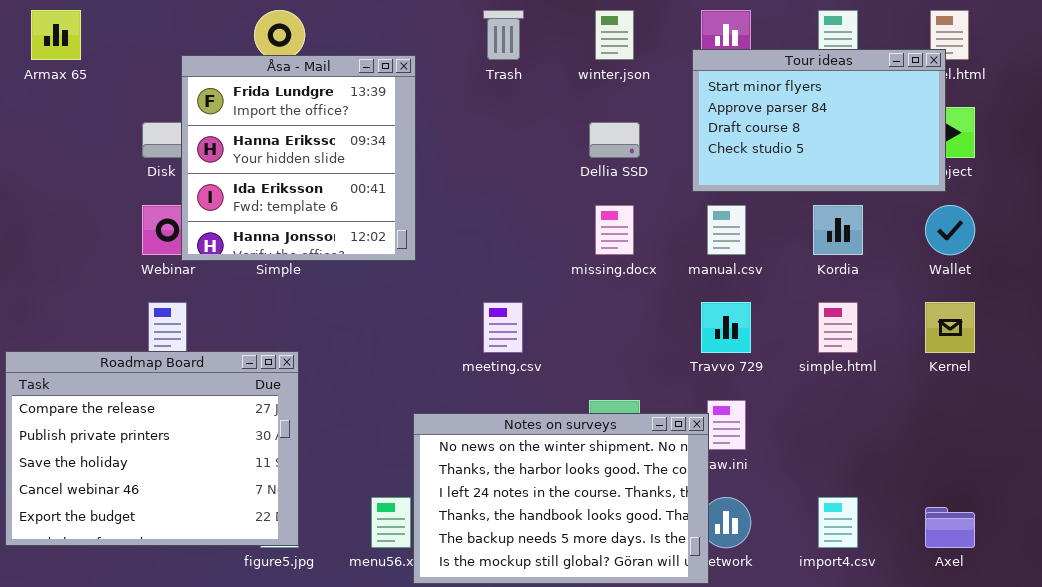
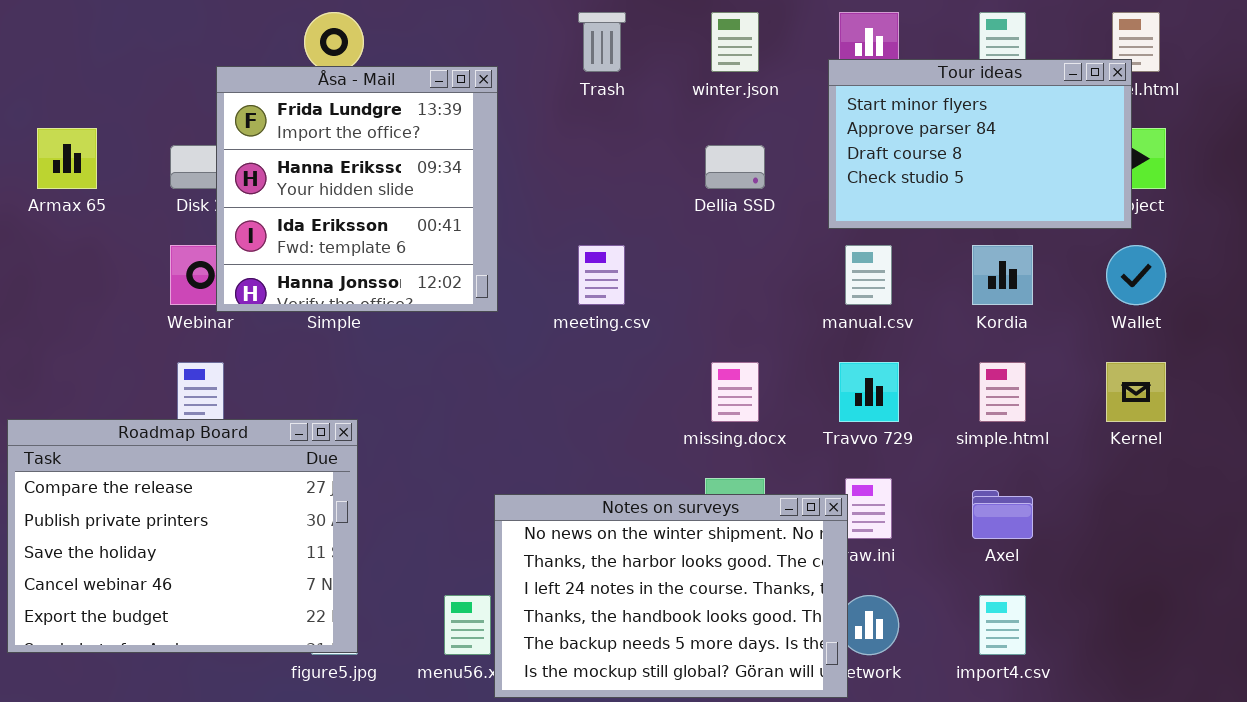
Armax 65: [31,10,81,60] -> [37,128,97,189], moved
missing.docx: [595,205,634,255] -> [711,362,759,422], moved
meeting.csv: [483,302,523,353] -> [578,245,625,305], moved
Axel: [925,507,975,548] -> [972,490,1033,539], moved

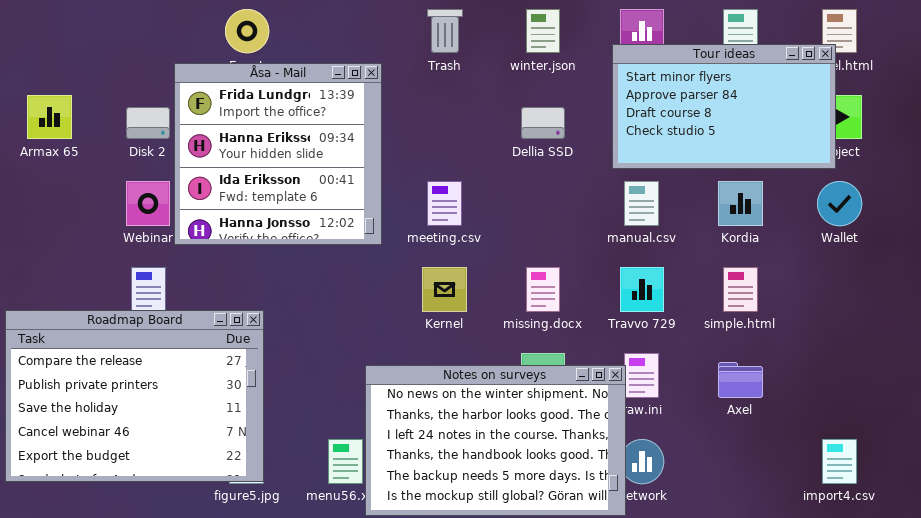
Åsa - Mail: [216,66,498,312] -> [174,63,382,245], moved
Kernel: [1106,362,1166,422] -> [422,267,467,312], moved
import4.csv: [979,595,1026,655] -> [822,439,857,484], moved

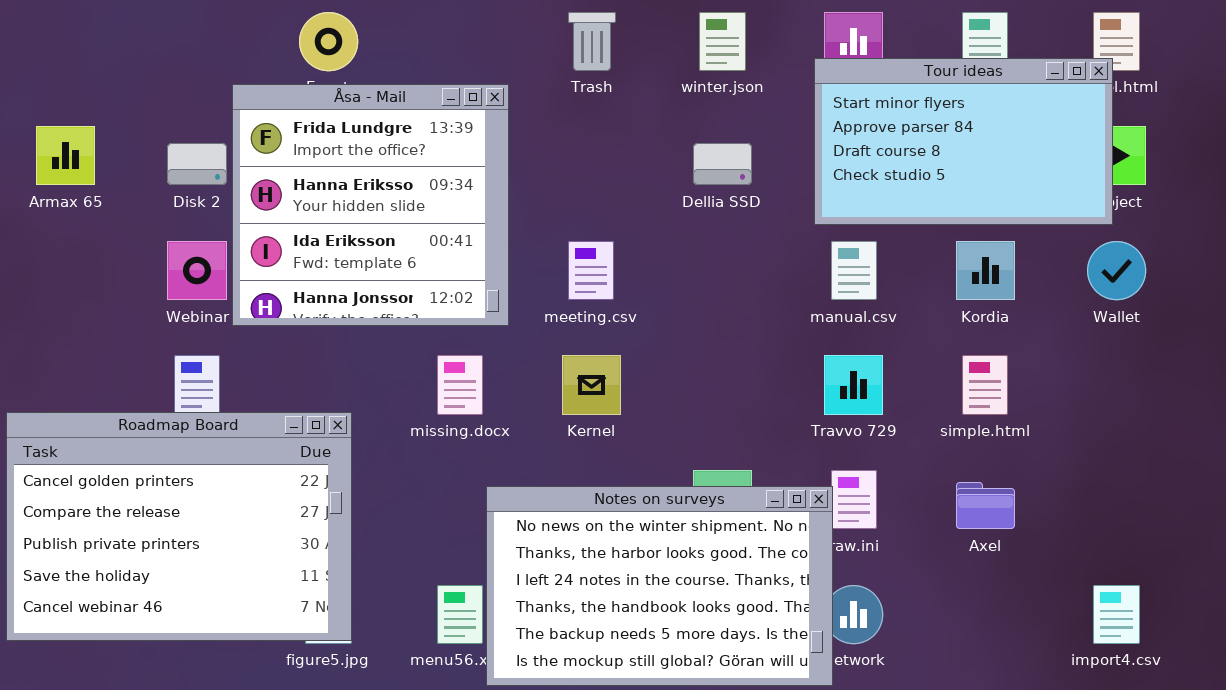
missing.docx: [526,267,560,312] -> [437,355,483,415], moved
Roadmap Board: [5,310,264,482] -> [6,412,352,641], scrolled up 1 row

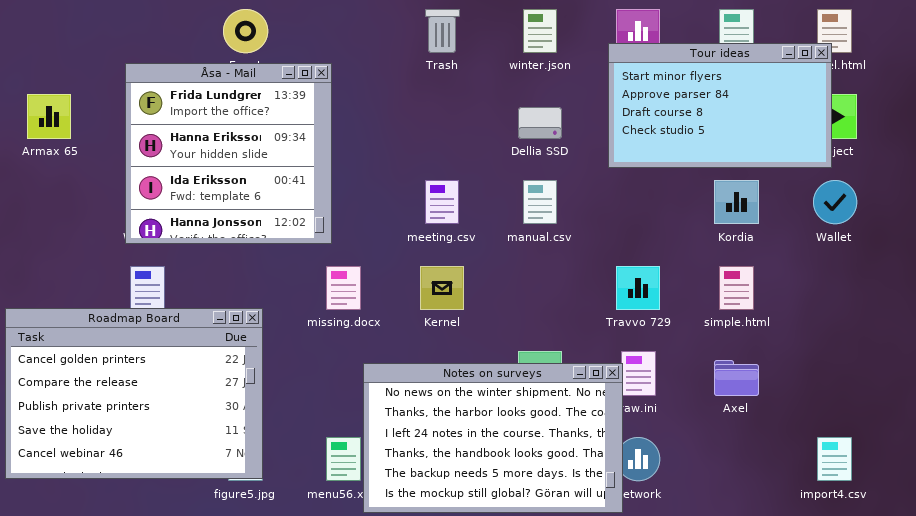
Åsa - Mail: [232,84,509,326] -> [125,63,332,244], moved
manual.csv: [831,241,877,300] -> [523,180,557,224], moved

